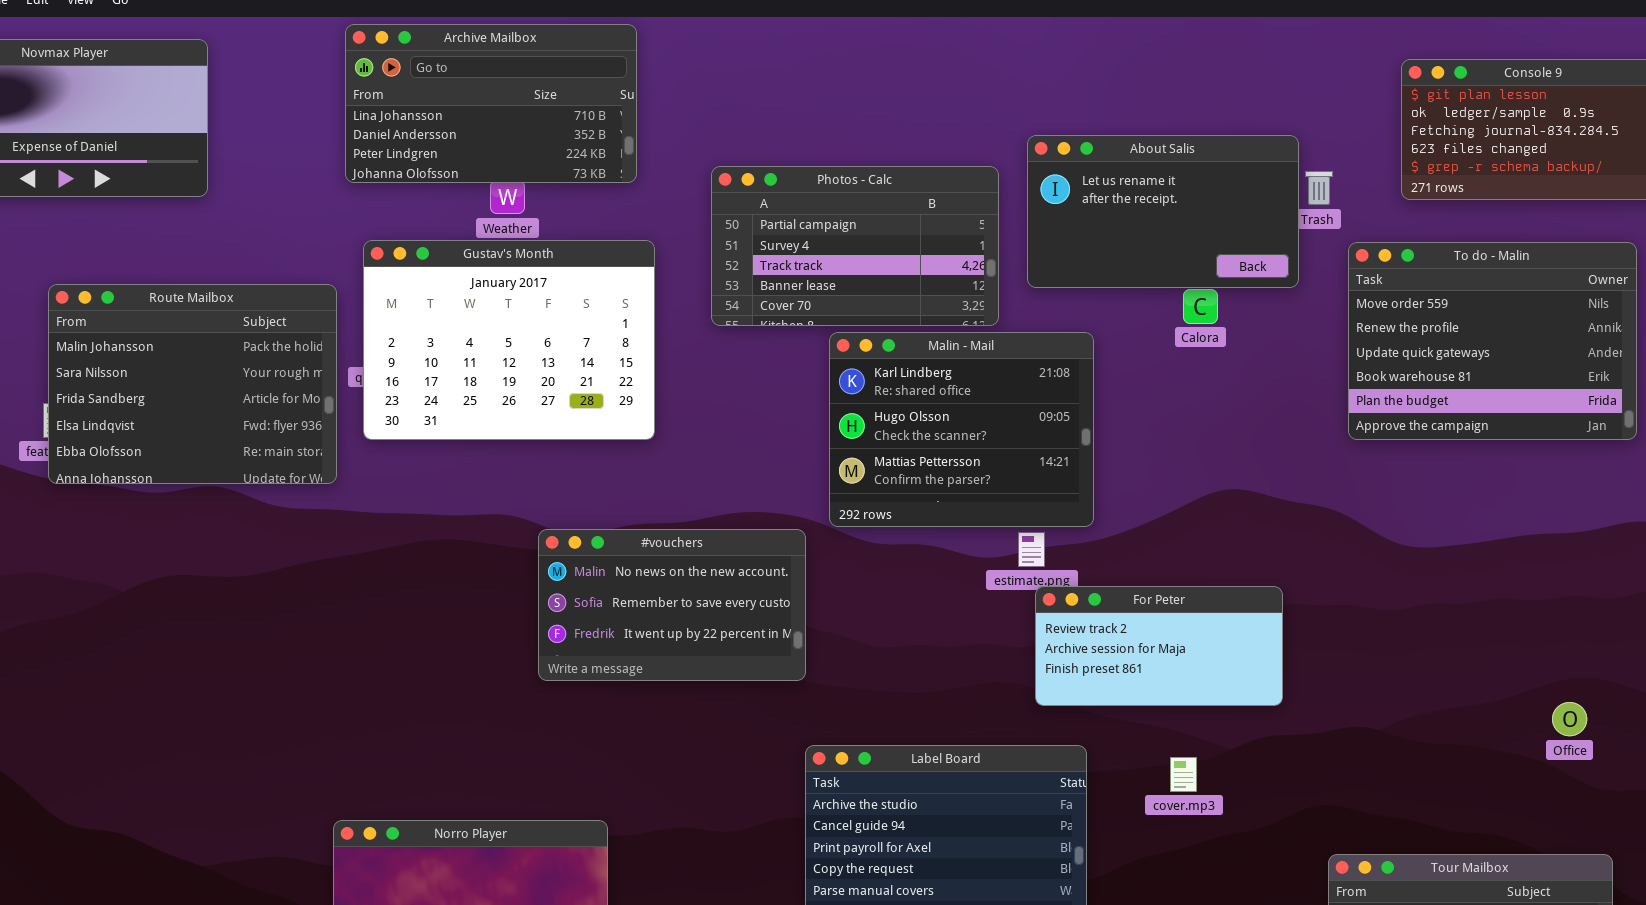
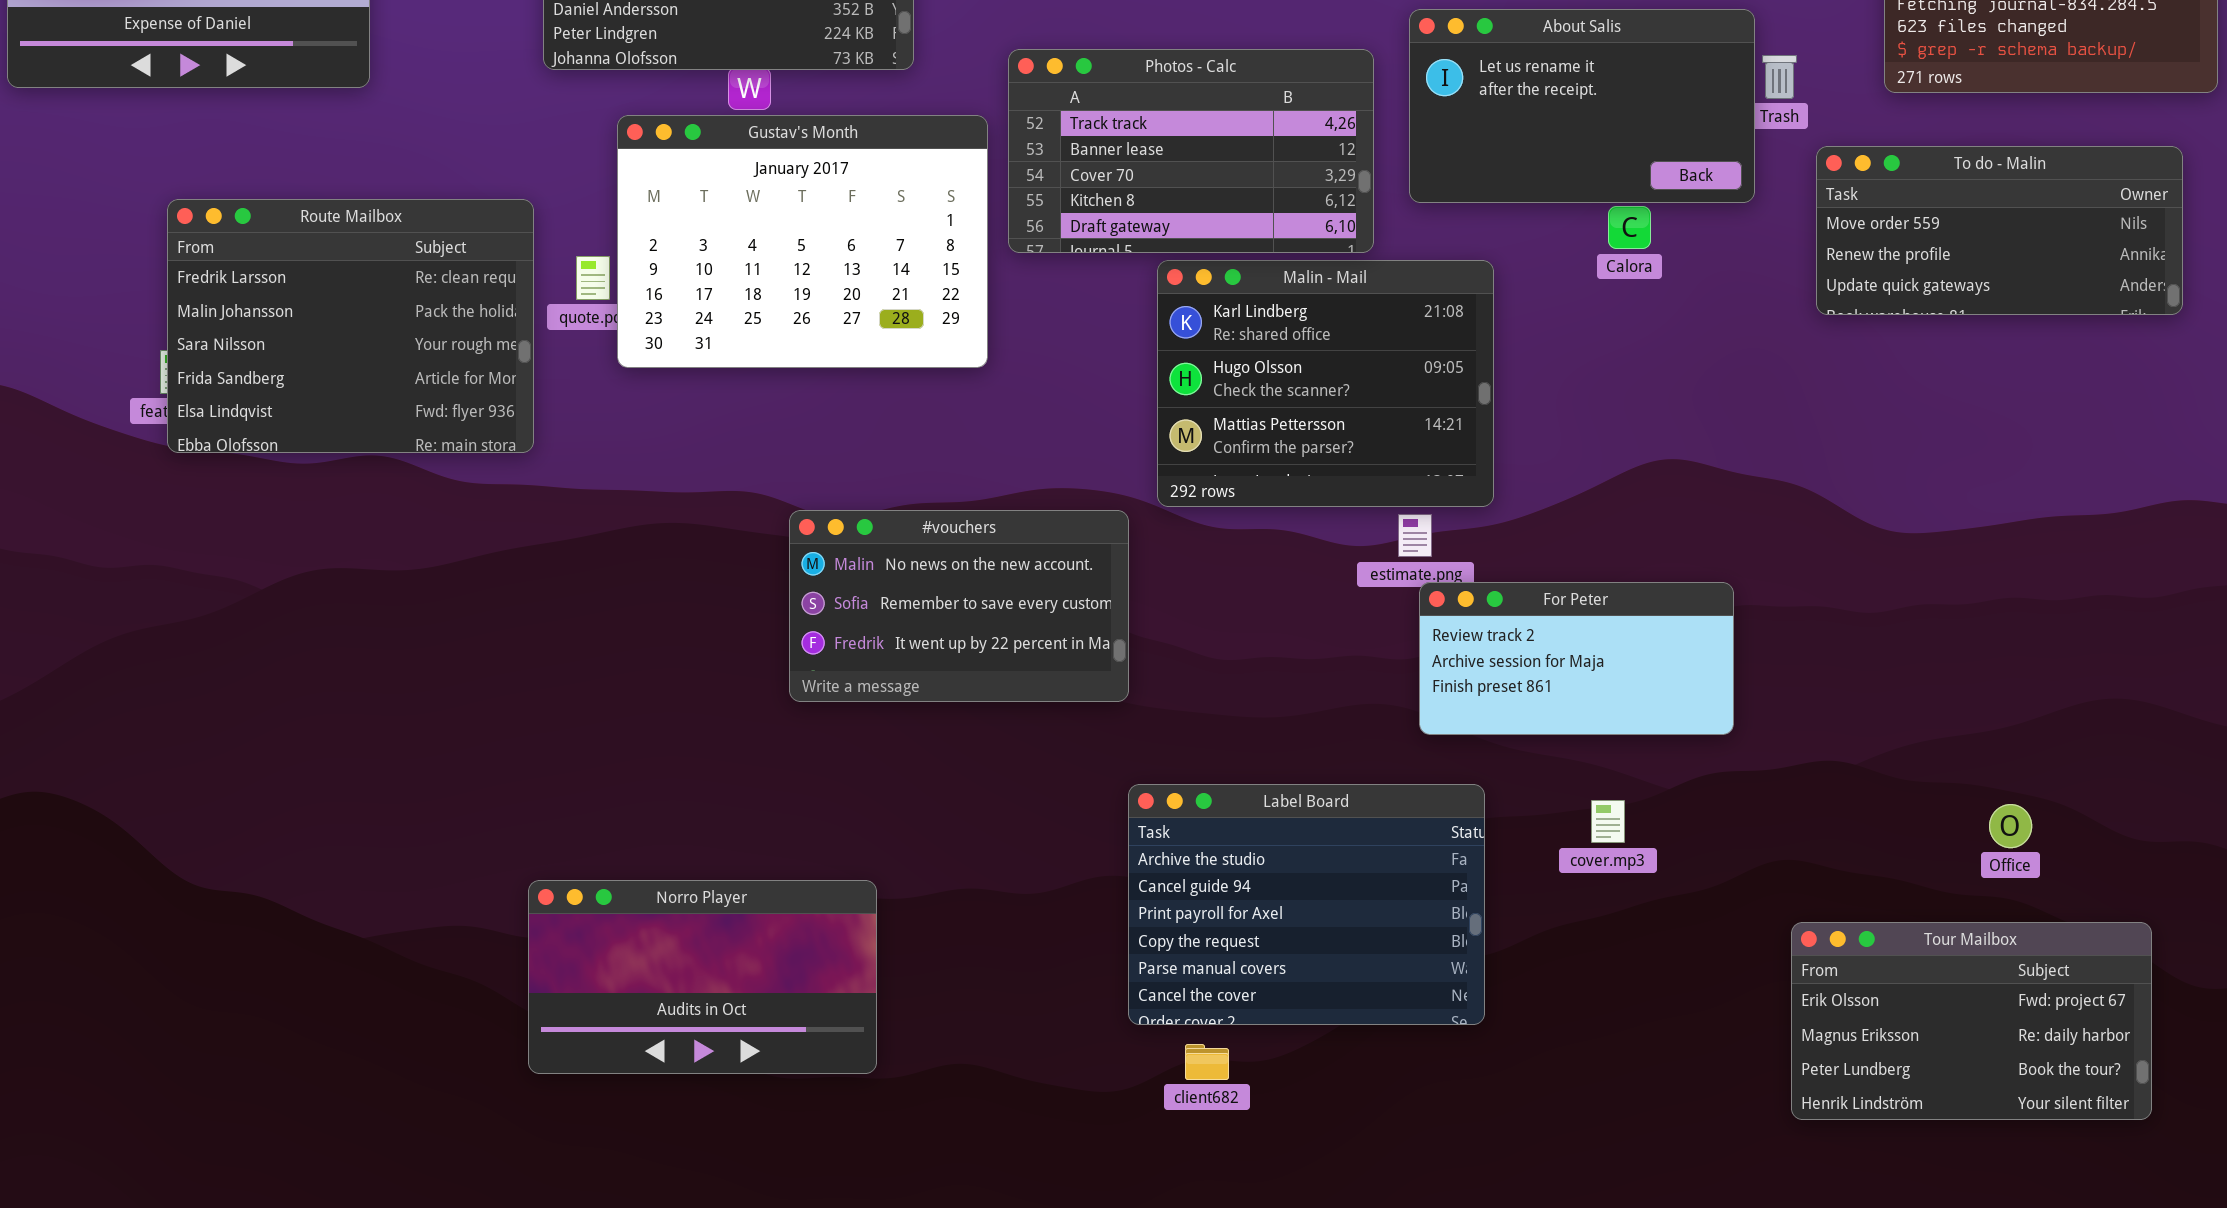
Photos - Calc: [711,166,999,326] -> [1008,49,1374,253], scrolled down 2 rows
Gustav's Month: [363,240,655,440] -> [617,115,988,368], moved
To do - Malin: [1348,242,1637,440] -> [1816,146,2183,315], resized
Route Mailbox: [48,284,337,484] -> [167,199,534,453], scrolled up 1 row
Office: [1552,702,1587,736] -> [1989,804,2032,848], moved

